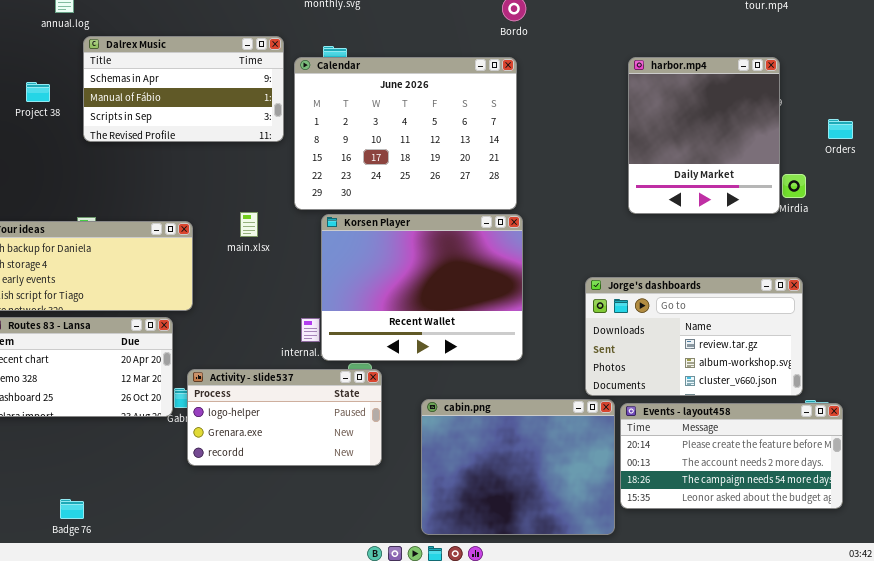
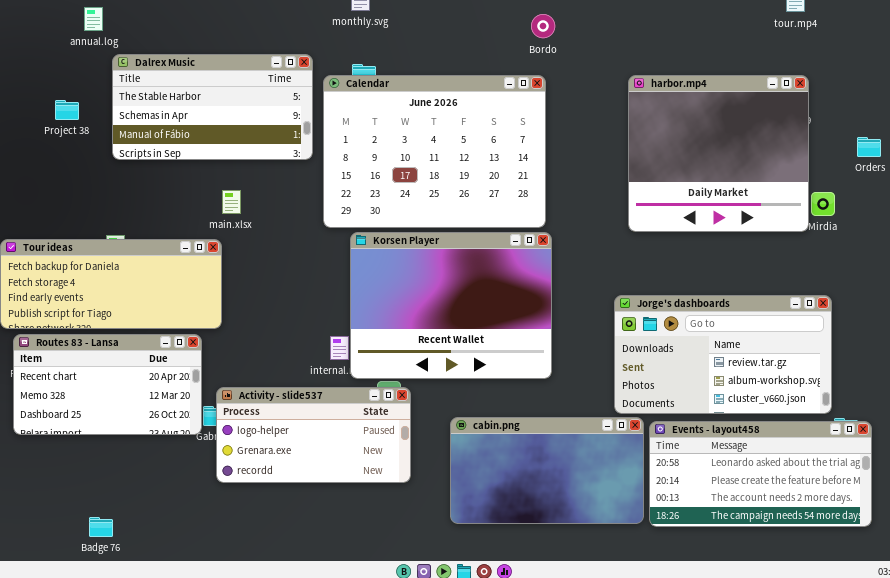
Dalrex Music: [83,36,284,142] -> [112,54,313,160], scrolled up 1 row
harbor.mp4: [628,57,780,214] -> [628,75,809,232], resized
main.xlsx: [240,212,258,237] -> [222,190,241,214], moved
cabin.png: [421,399,615,535] -> [450,417,644,524], resized
Events - layout458: [620,403,843,509] -> [649,421,872,527], scrolled up 1 row

